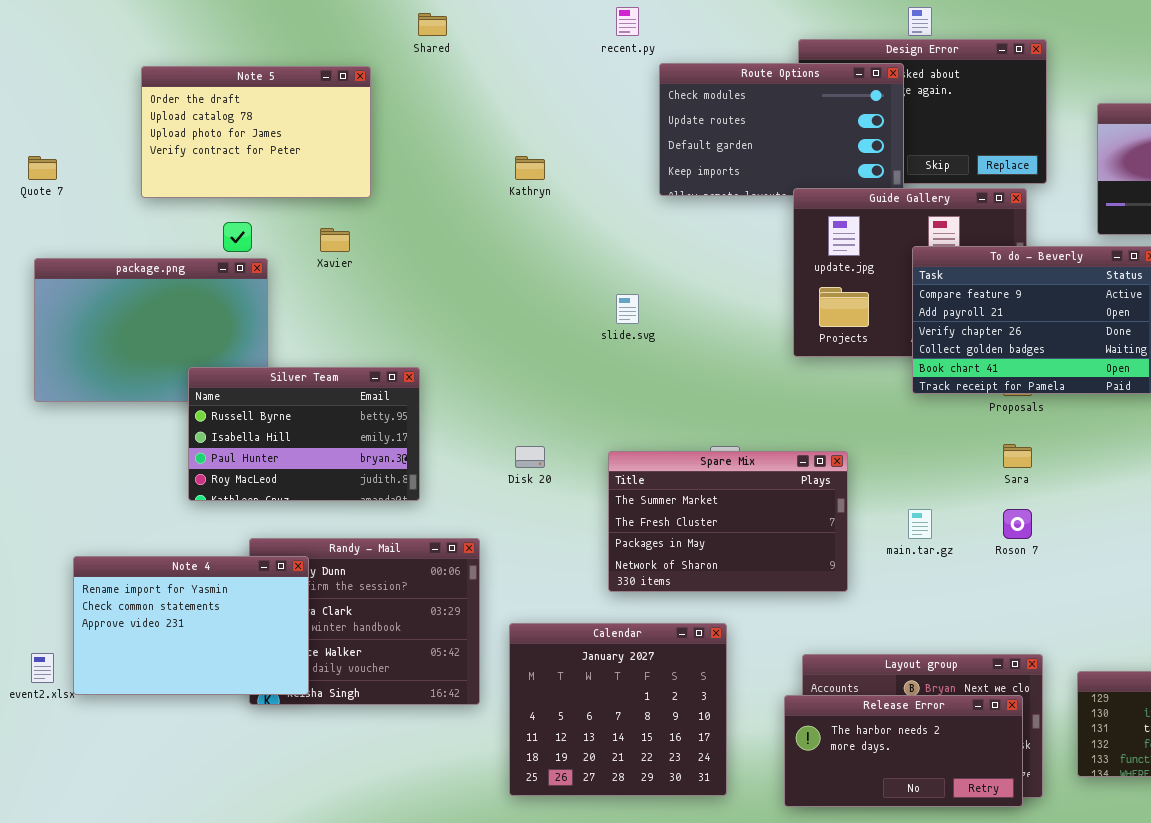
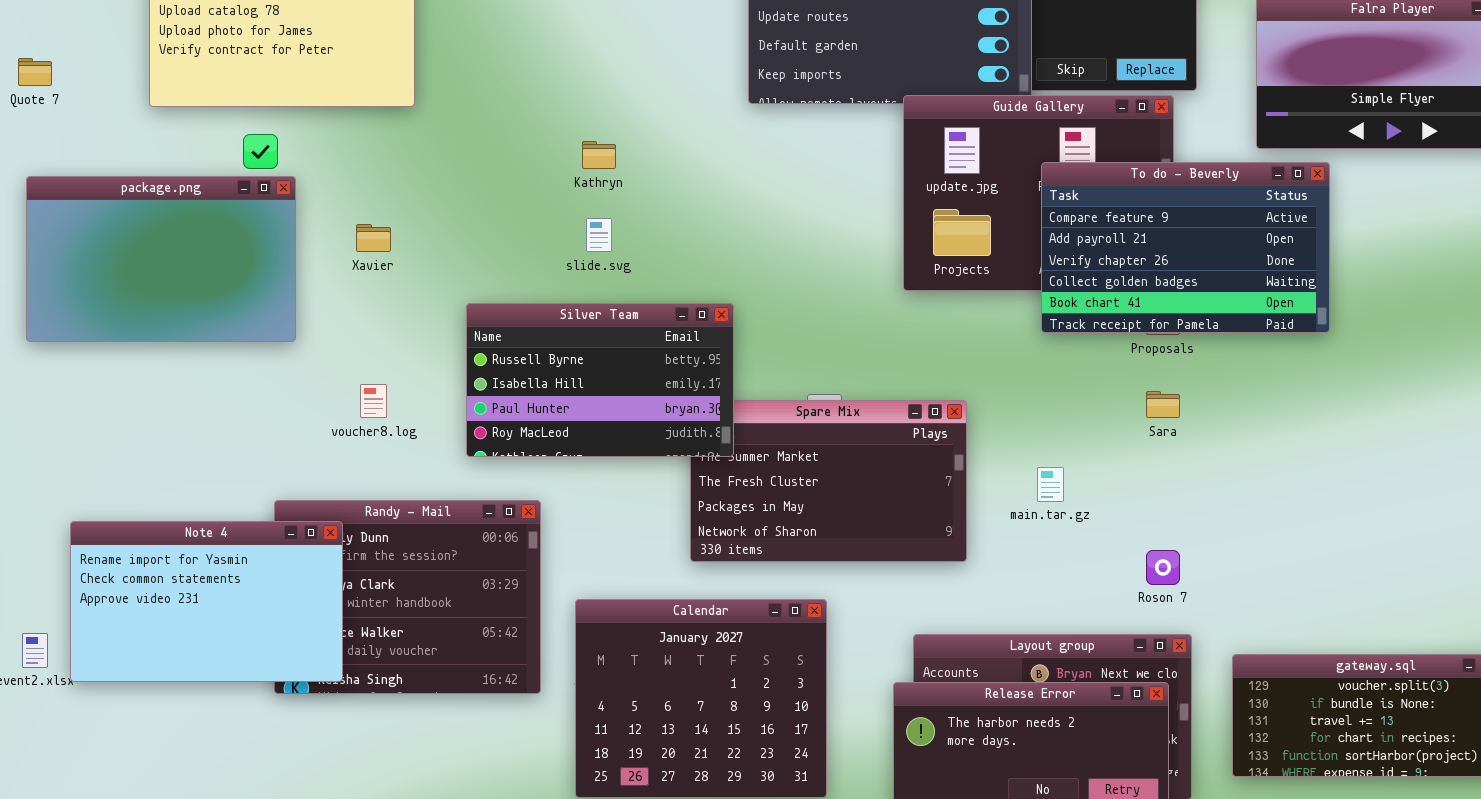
Kathryn: [515,156,545,180] -> [582,141,616,169], moved
Xavier: [320,228,350,252] -> [356,224,391,252], moved
slide.svg: [616,294,639,324] -> [586,218,612,252], moved
Silver Team: [188,367,420,501] -> [466,303,734,457], moved
Roson 7: [1003,509,1032,539] -> [1146,550,1180,585], moved

